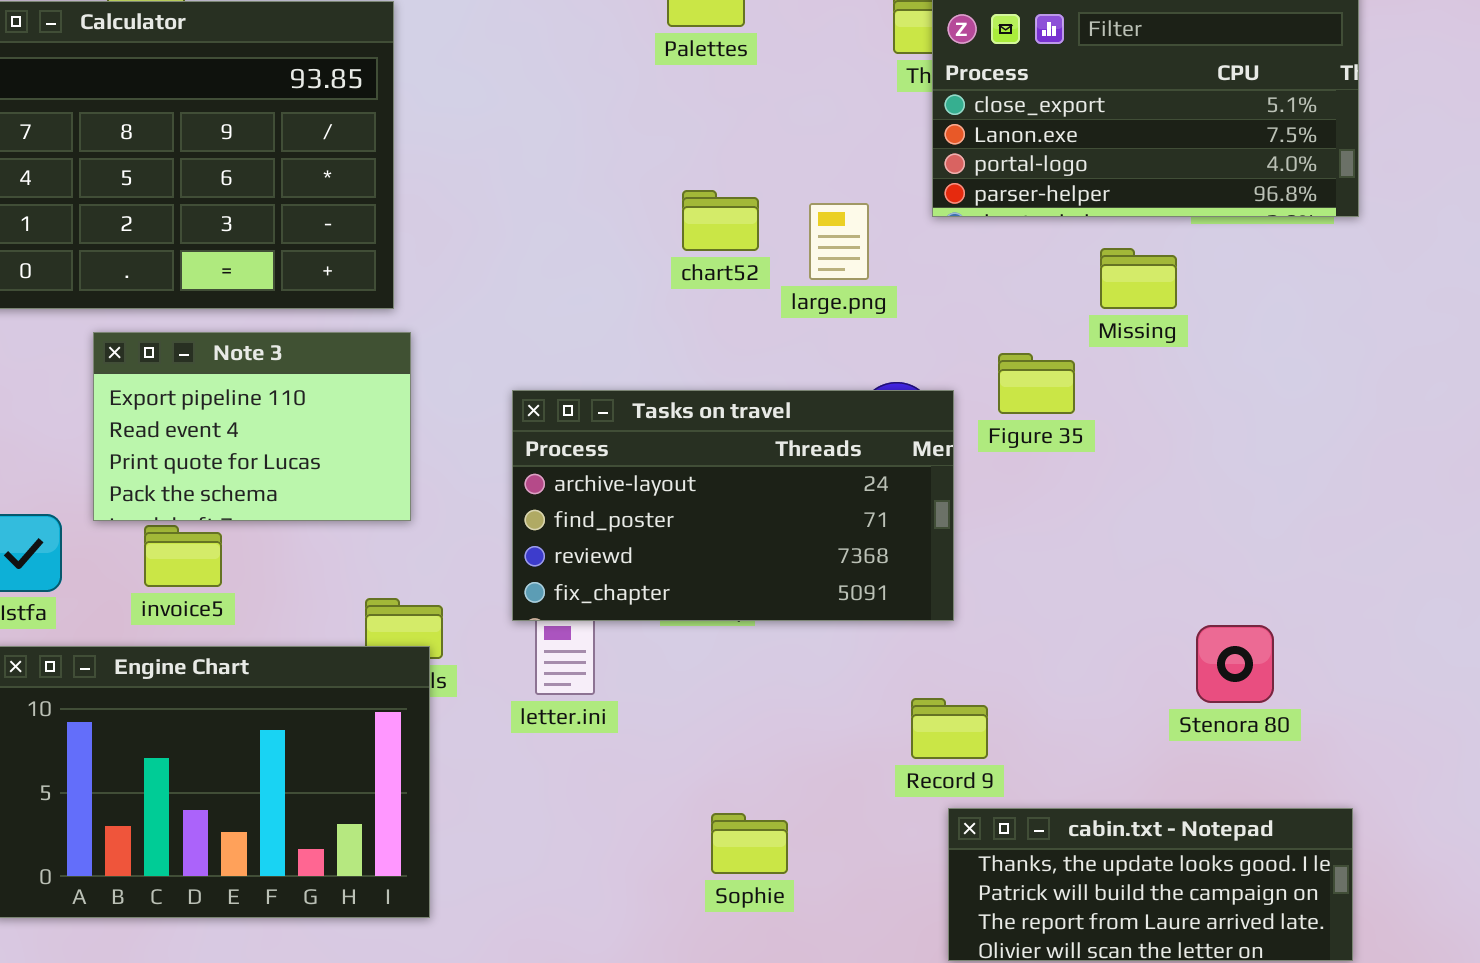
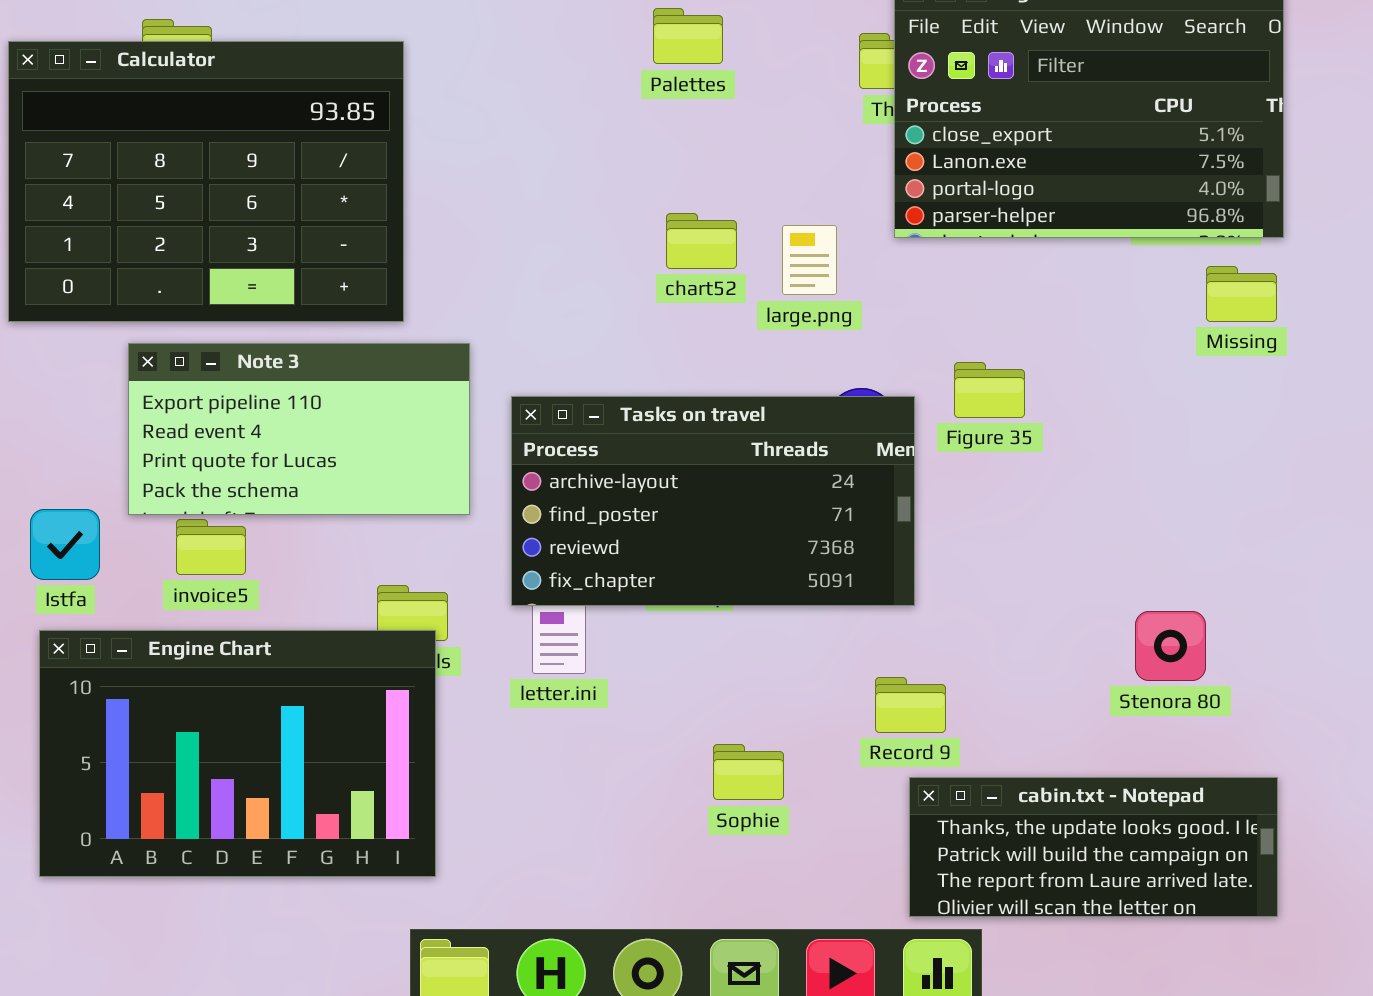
Missing: [1100,248,1177,309] -> [1206,266,1277,322], moved
Note 3: [93,332,411,521] -> [128,343,470,515], resized
Sophie: [711,813,788,874] -> [713,744,784,800], moved

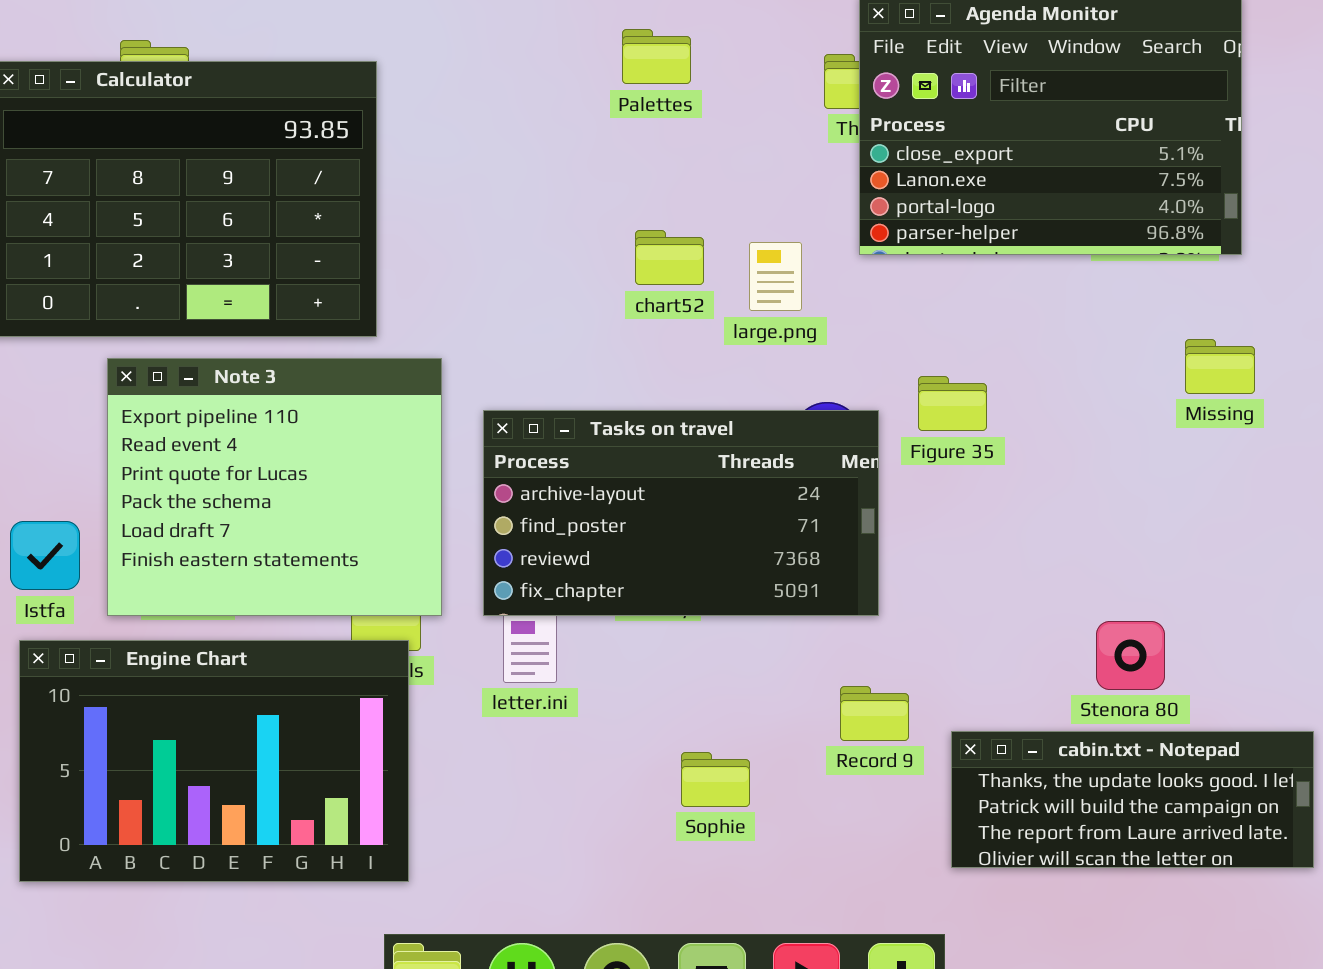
Missing: [1206,266,1277,322] -> [1185,339,1255,394], moved
Note 3: [128,343,470,515] -> [107,358,442,616], resized
cabin.txt - Notepad: [909,777,1278,917] -> [951,731,1314,868], moved

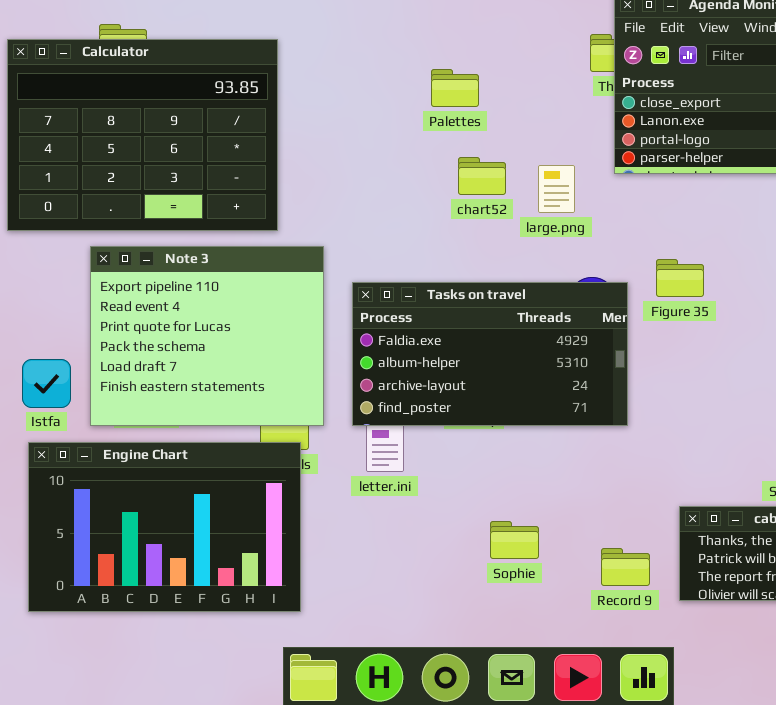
Palettes: [622,29,691,84] -> [431,69,479,107], moved
Tasks on travel: [483,410,879,616] -> [352,282,628,426], scrolled up 2 rows
Record 9: [840,686,909,741] -> [601,548,650,586], moved

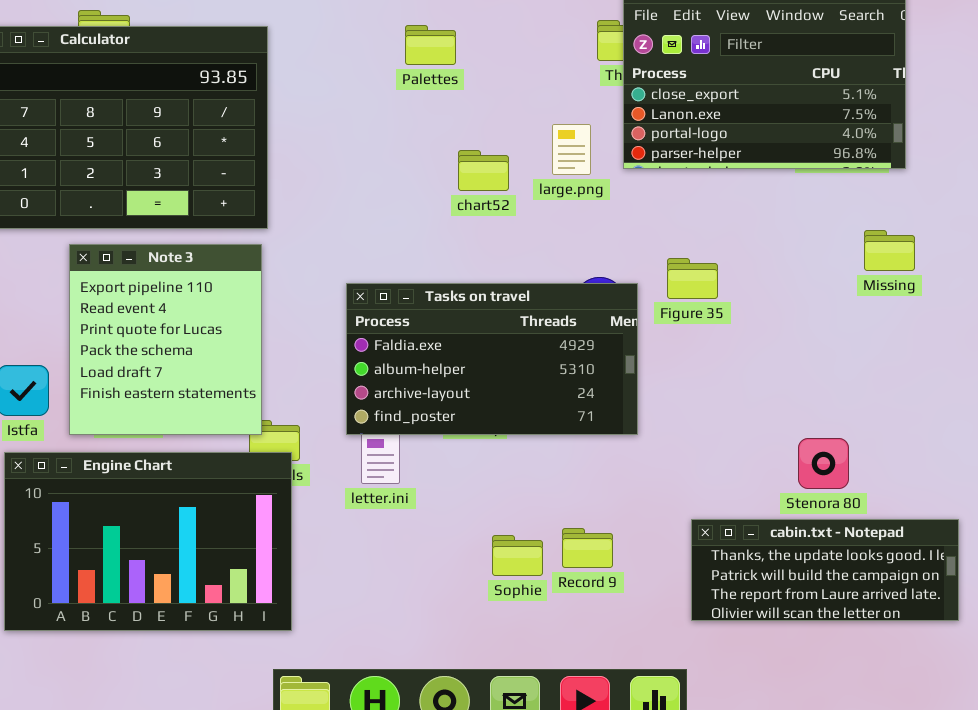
Palettes: [431,69,479,107] -> [405,25,456,65], moved
large.png: [538,165,575,213] -> [552,124,591,175], moved
Note 3: [90,246,324,426] -> [69,244,262,435], resized
Record 9: [601,548,650,586] -> [562,528,613,568], moved

